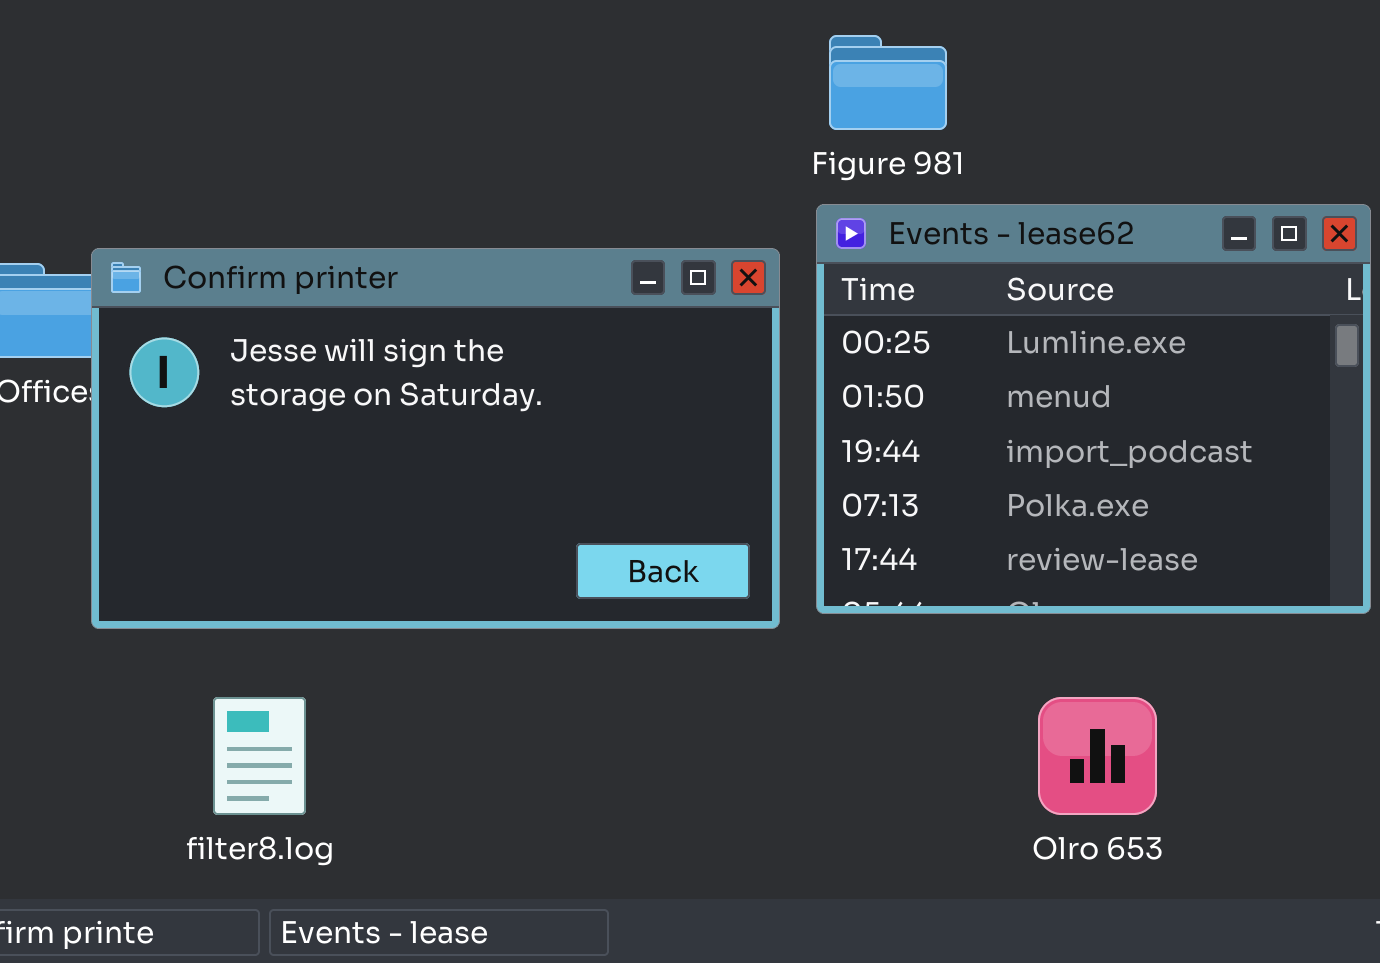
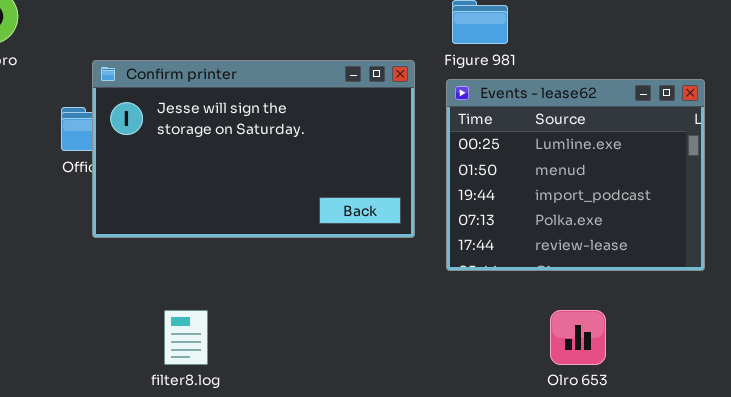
Confirm printer: [91,248,780,629] -> [92,60,415,238], moved

